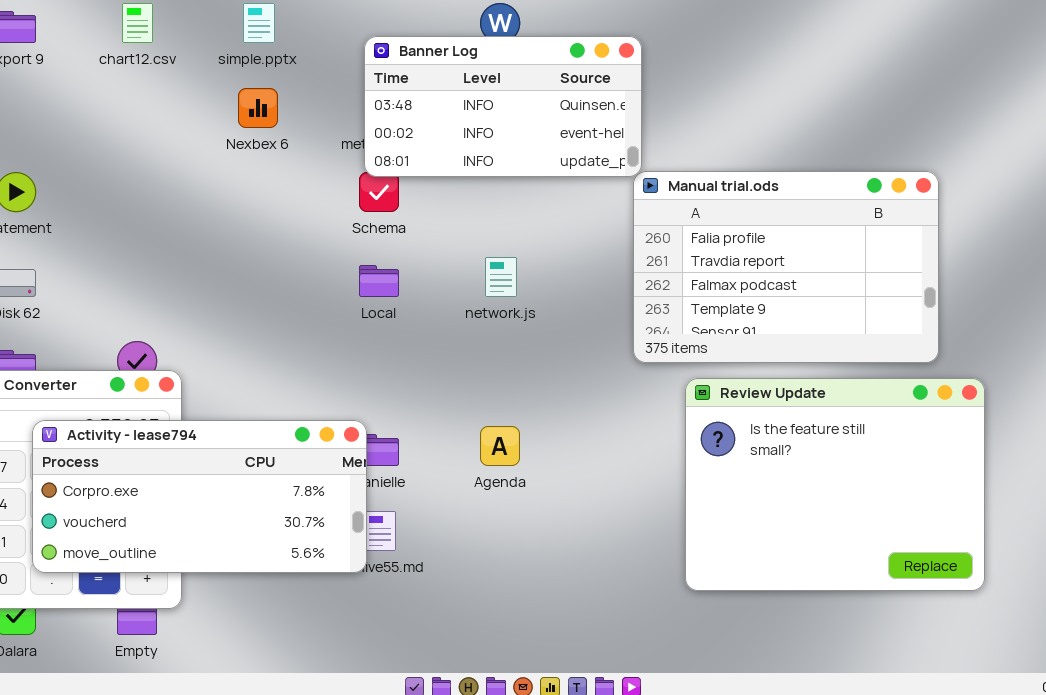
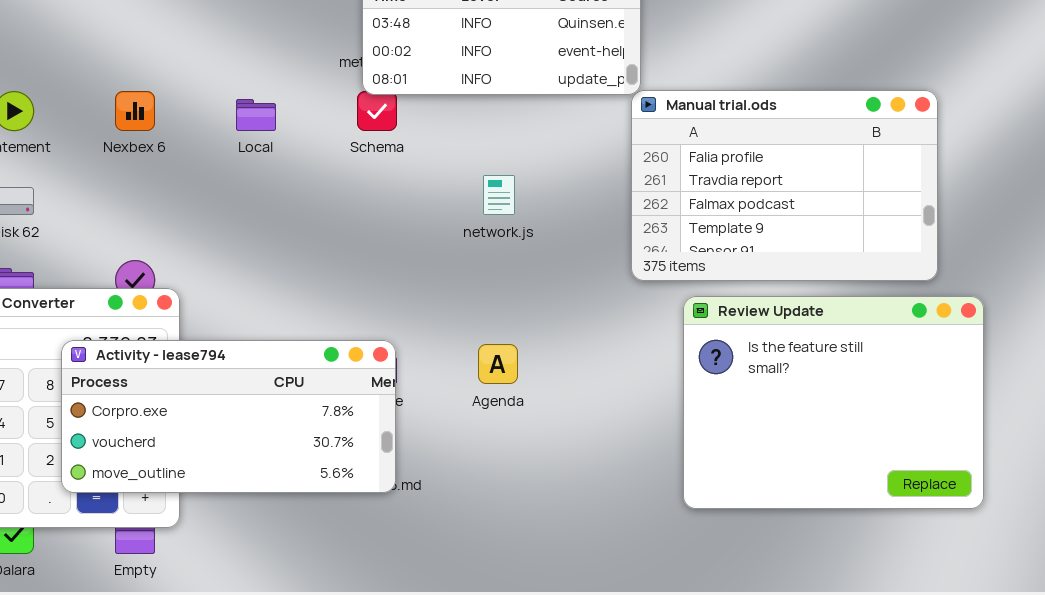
Nexbex 6: [238,88,278,128] -> [115,91,155,131], moved
Local: [359,265,399,297] -> [236,99,276,131], moved
Activity - lease794: [32,420,367,573] -> [61,340,396,493], moved

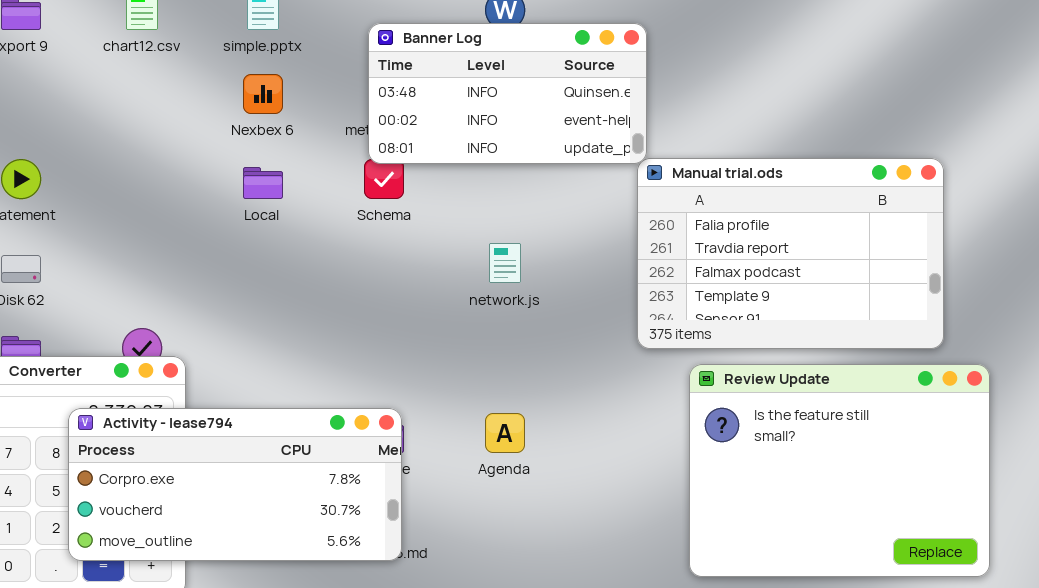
Nexbex 6: [115,91,155,131] -> [243,74,283,114], moved

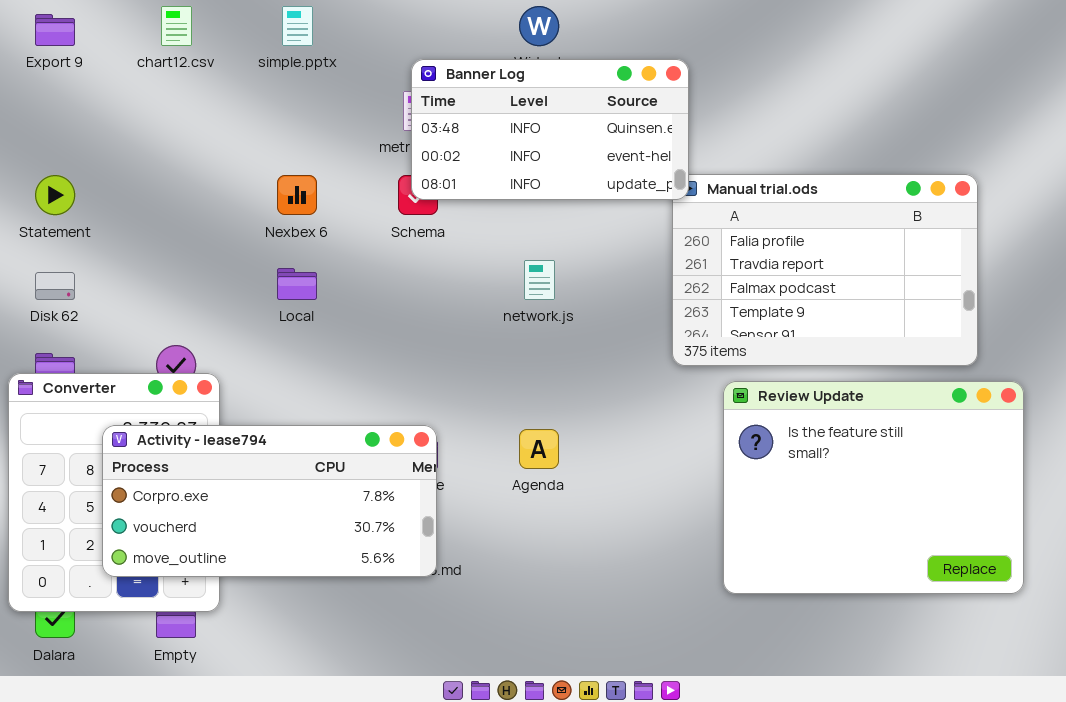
Banner Log: [368,23,647,164] -> [411,59,689,200], moved
Nexbex 6: [243,74,283,114] -> [277,175,317,215], moved
Local: [243,167,283,199] -> [277,268,317,300], moved

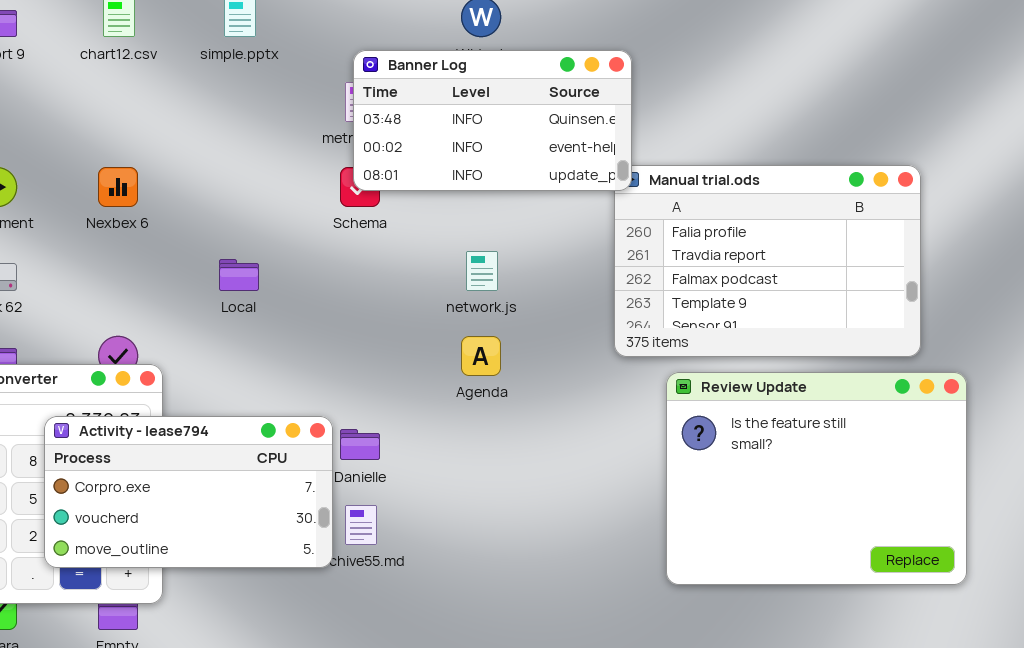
Nexbex 6: [277,175,317,215] -> [98,167,138,207], moved
Activity - lease794: [102,425,437,577] -> [44,416,333,568], resized
Agenda: [519,429,559,469] -> [461,336,501,376], moved

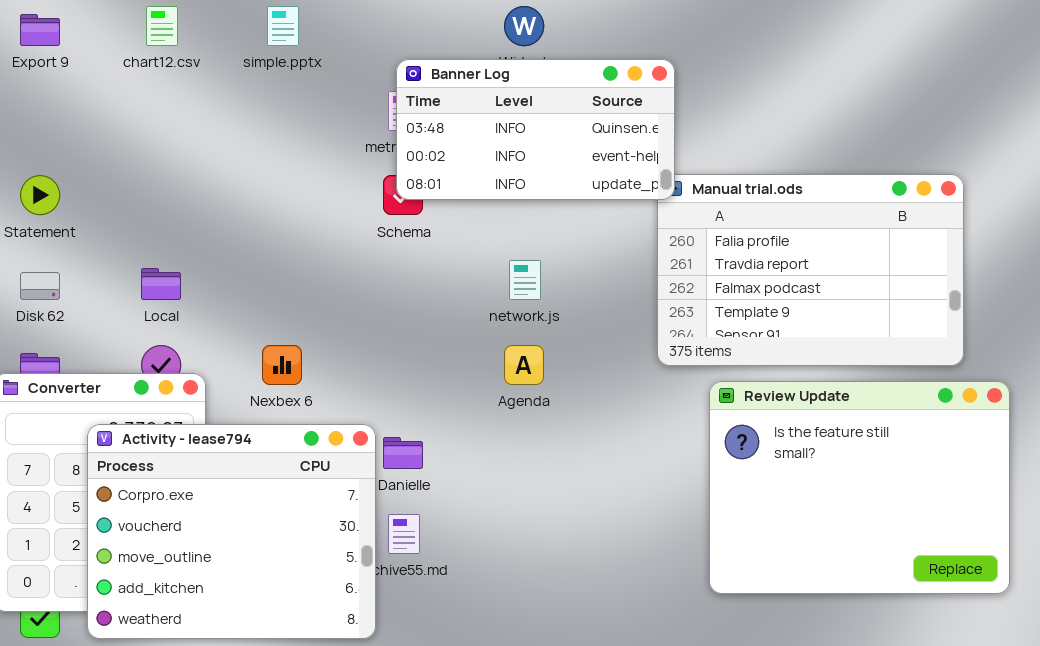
Nexbex 6: [98,167,138,207] -> [262,345,302,385], moved
Local: [219,259,259,291] -> [141,268,181,300], moved
Activity - lease794: [44,416,333,568] -> [87,424,376,639], resized

